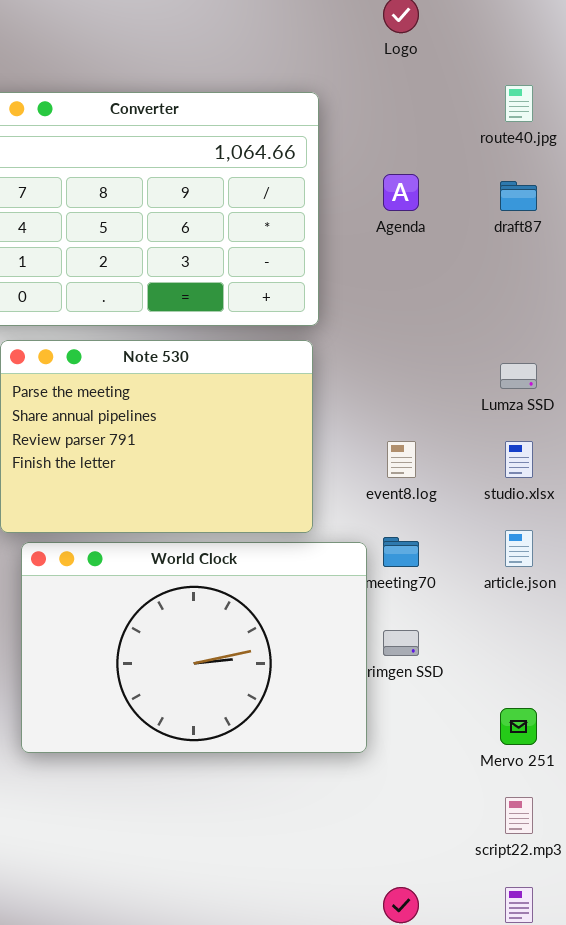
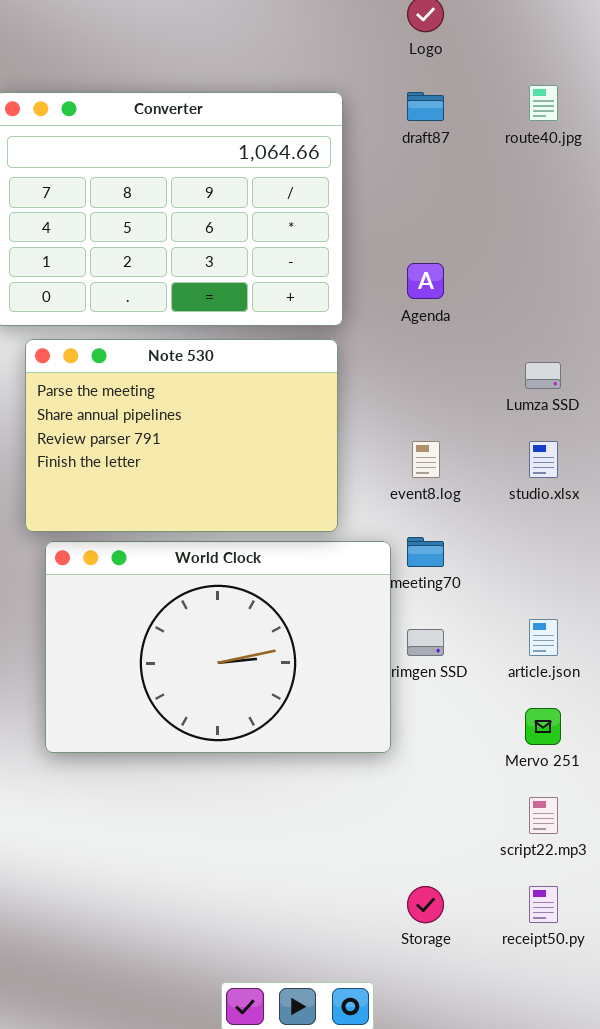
Agenda: [383,174,419,211] -> [407,263,444,299], moved
draft87: [500,181,537,211] -> [407,92,444,121], moved
article.json: [505,530,533,567] -> [529,619,558,656], moved

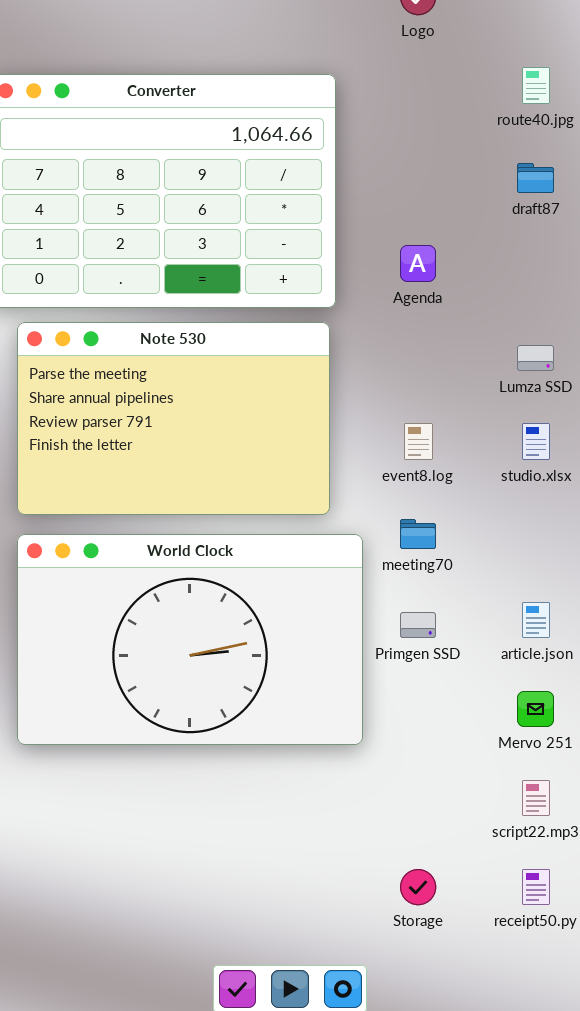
draft87: [407,92,444,121] -> [517,163,554,193], moved
World Clock: [45,541,391,753] -> [17,534,363,745], moved

